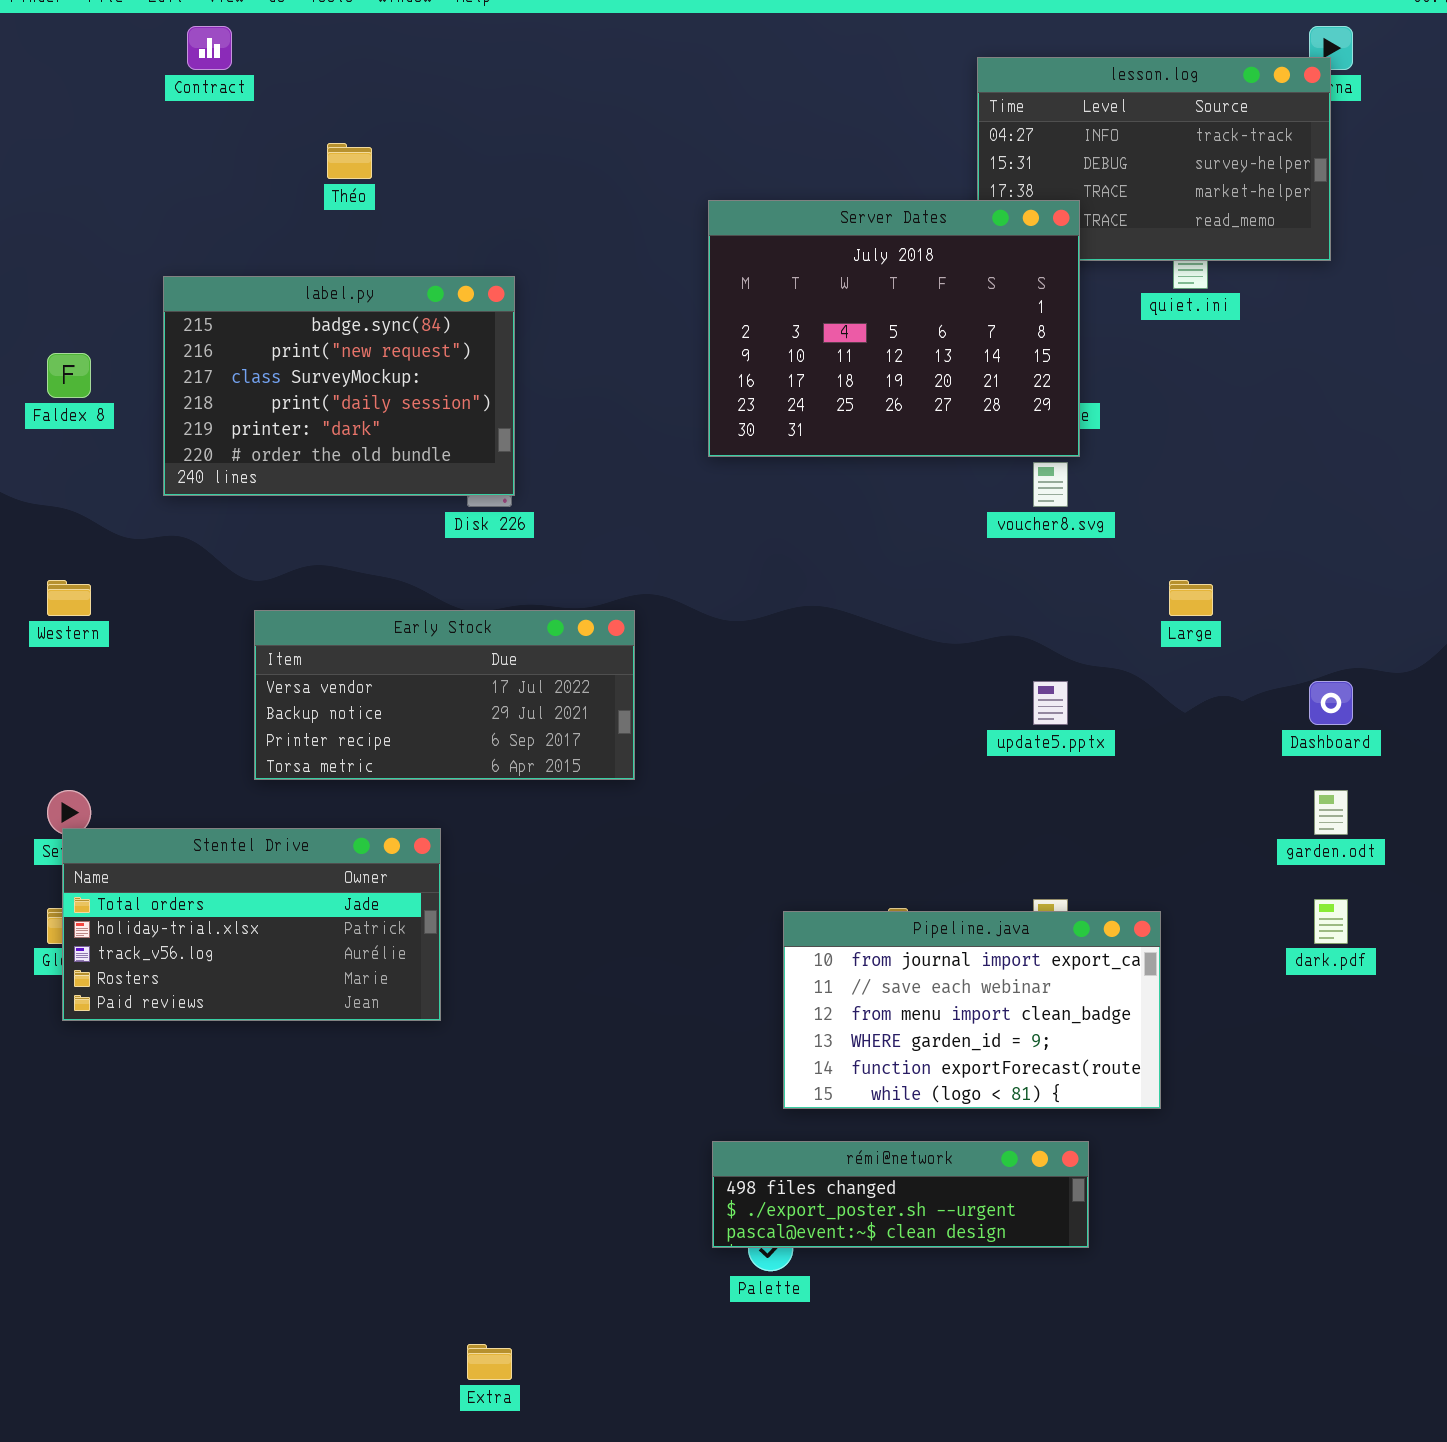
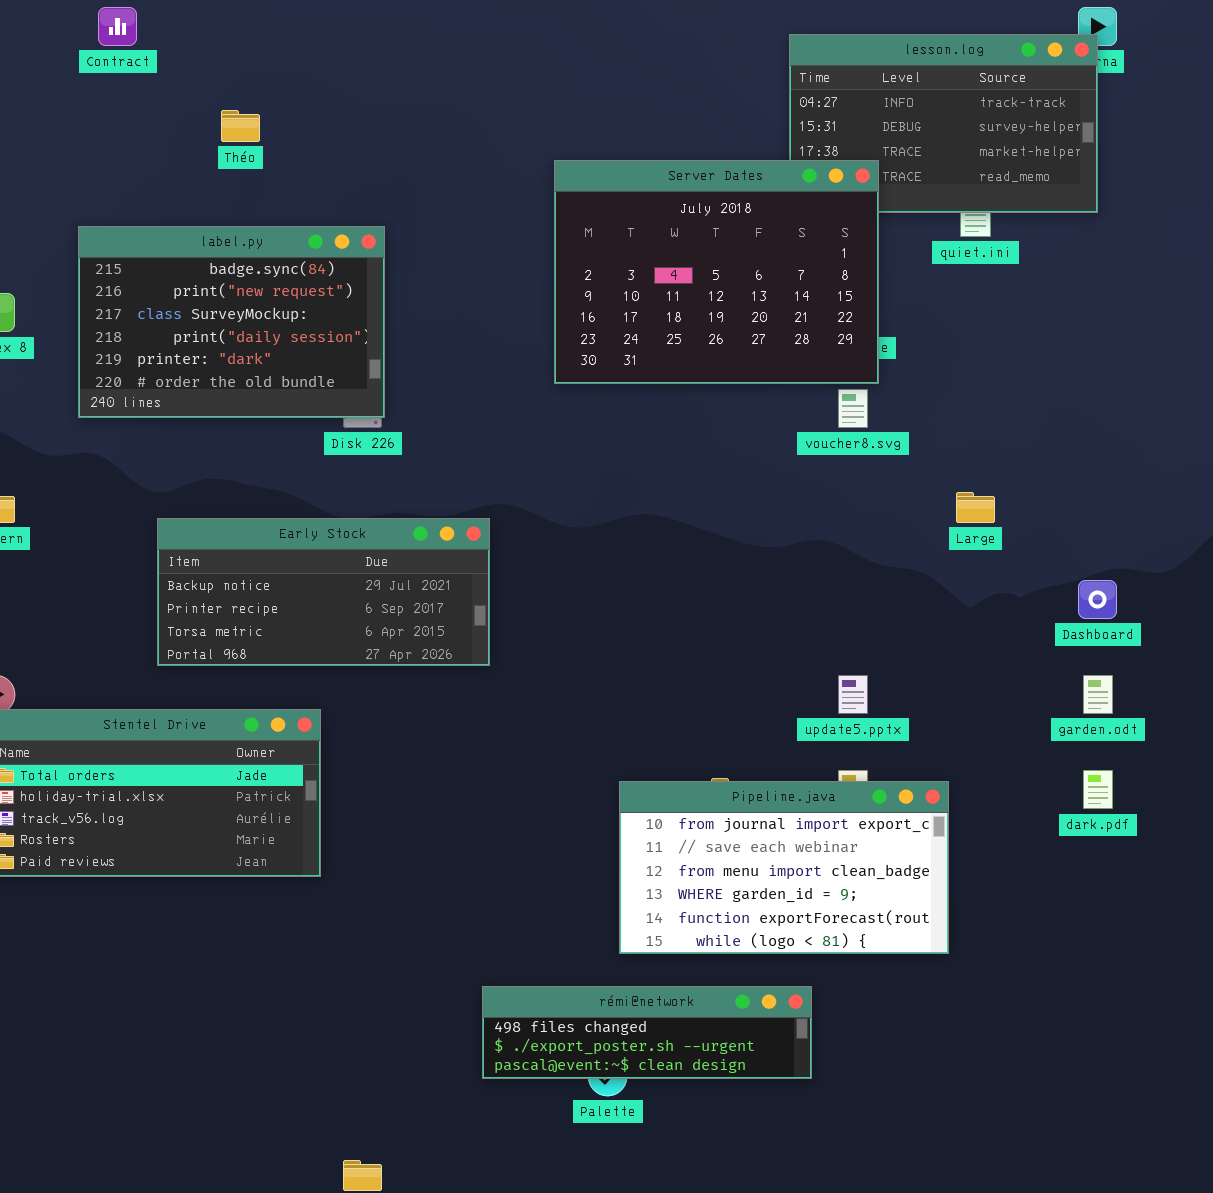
Early Stock: [254,610,635,780] -> [157,518,490,666], scrolled down 1 row
update5.pptx: [1033,681,1068,725] -> [838,675,868,714], moved
rémi@network: [712,1141,1089,1248] -> [482,986,812,1079], moved

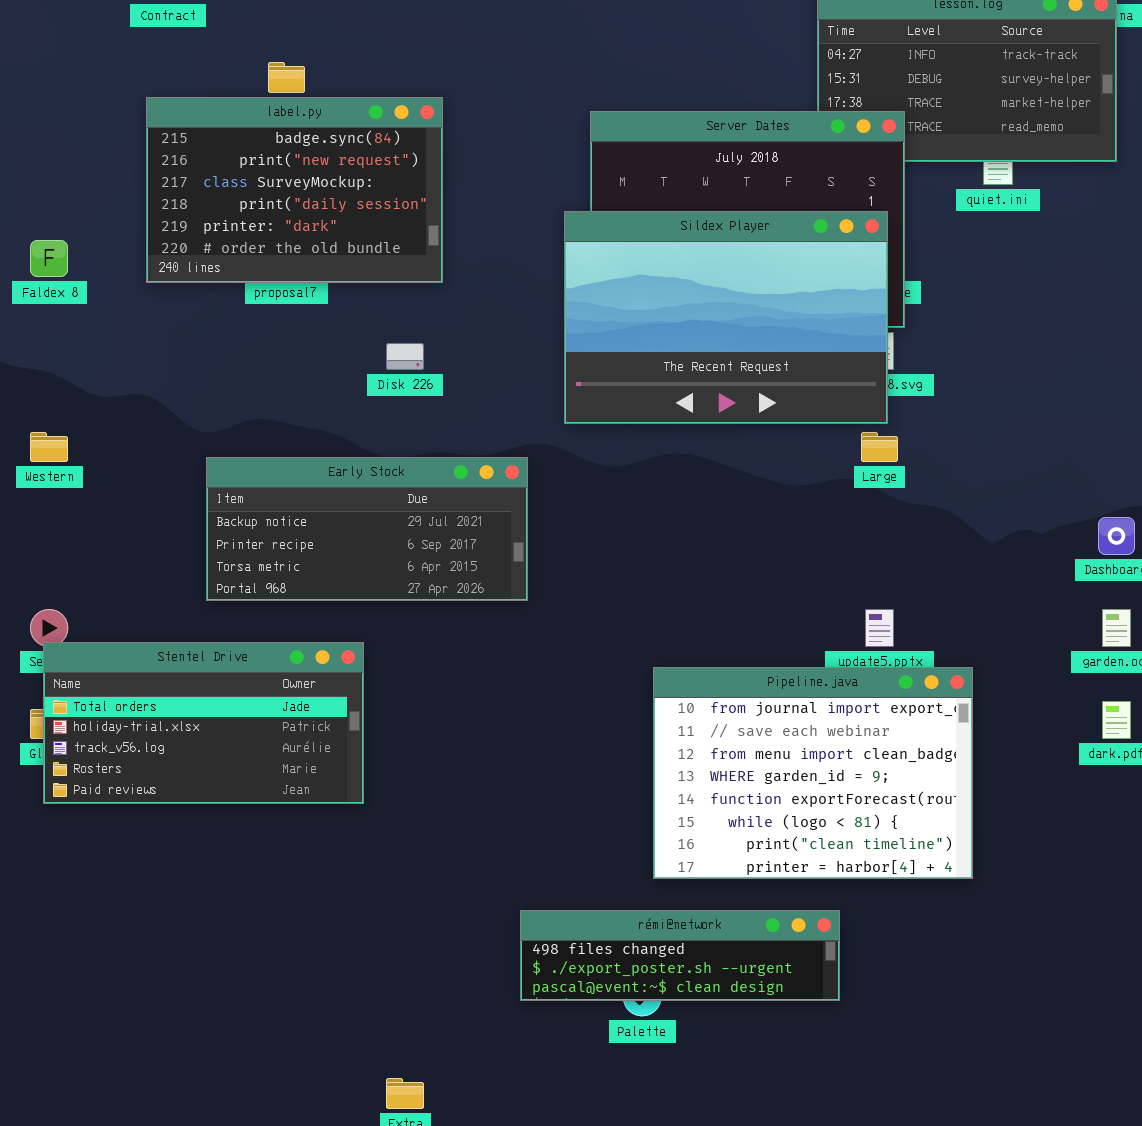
label.py: [78,226,385,418] -> [146,97,443,283], moved
Sildex Player: none -> [564,211,888,424], opened
Large: [956,492,995,523] -> [861,432,898,462], moved
Pipeline.java: [619,781,949,954] -> [653,667,973,879], resized

